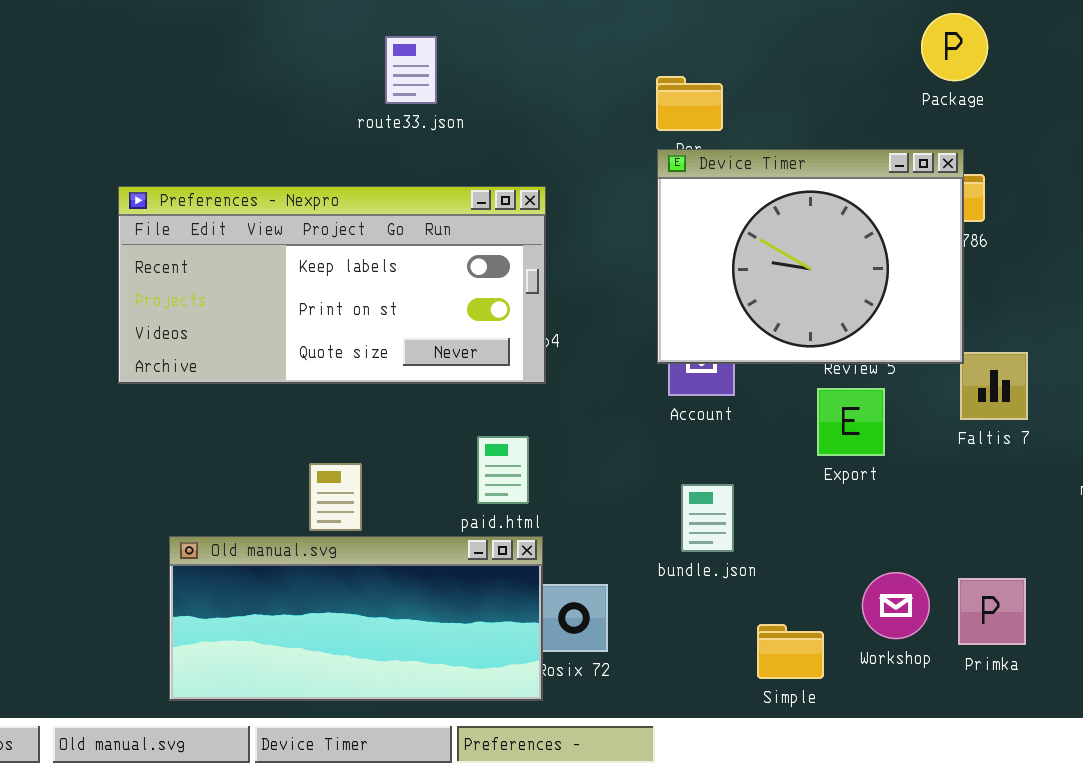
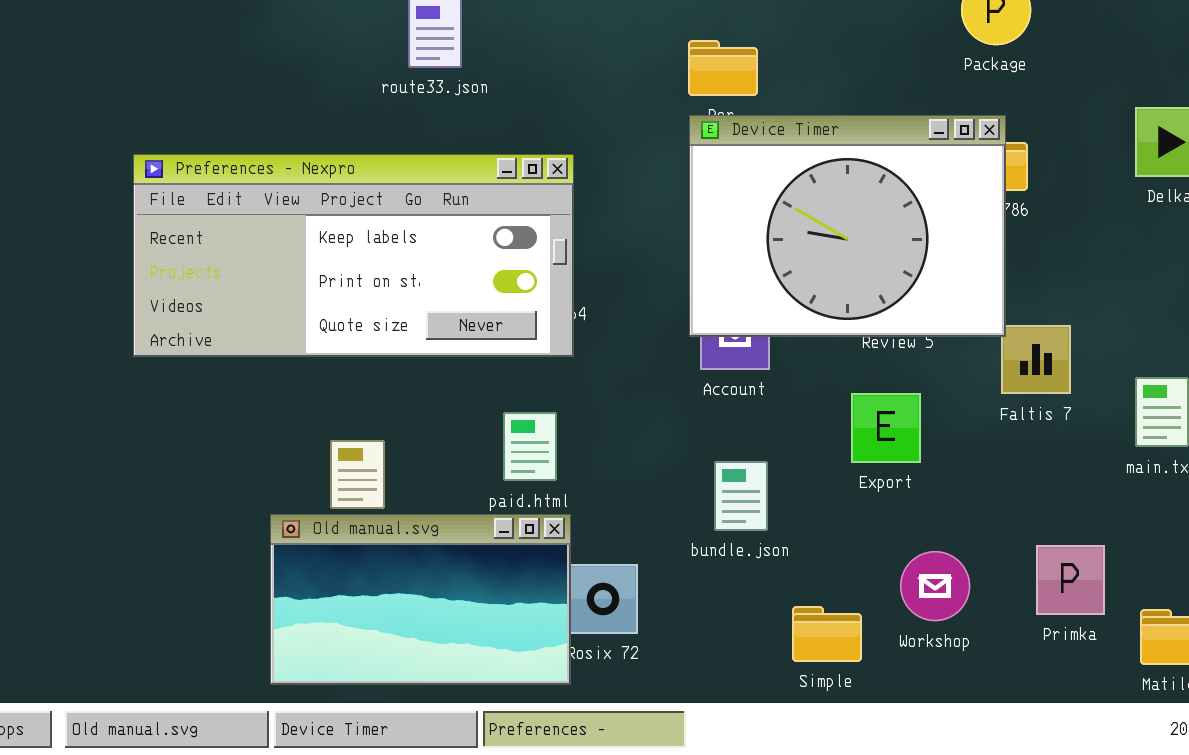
Export: [817,388,885,456] -> [851,393,921,463], moved
Old manual.svg: [169,536,543,701] -> [270,514,571,685], resized
Primka: [958,578,1026,645] -> [1036,545,1105,615], moved

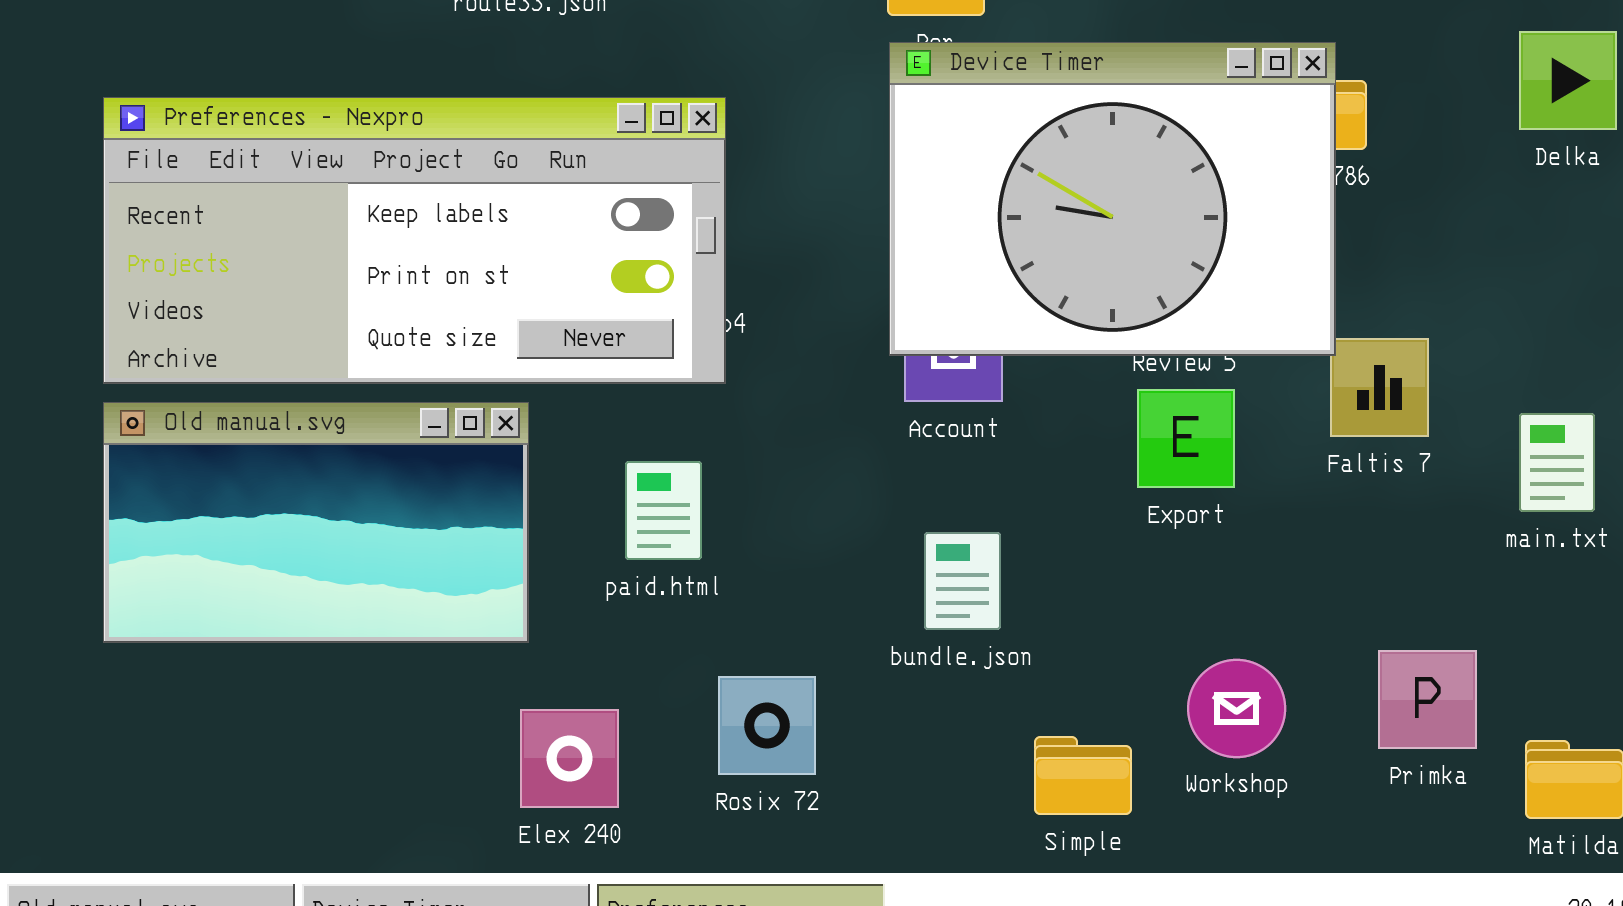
Export: [851,393,921,463] -> [1137,389,1235,488], moved
Old manual.svg: [270,514,571,685] -> [103,402,529,643], moved

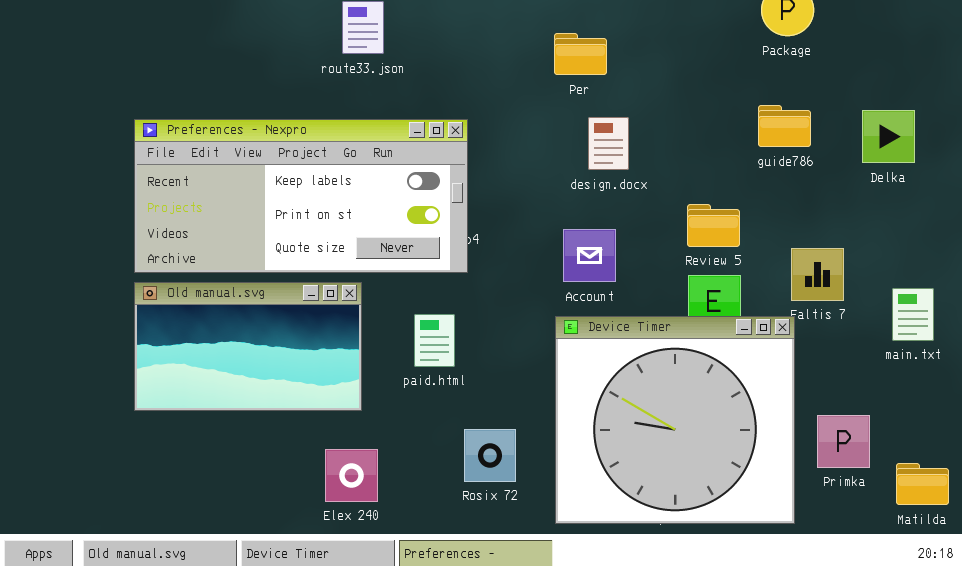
Delka: [1519,31,1617,130] -> [862,110,915,163], moved
Device Timer: [889,42,1336,356] -> [555,316,795,524], moved, resized
Elex 240: [520,709,619,808] -> [325,449,378,502], moved

